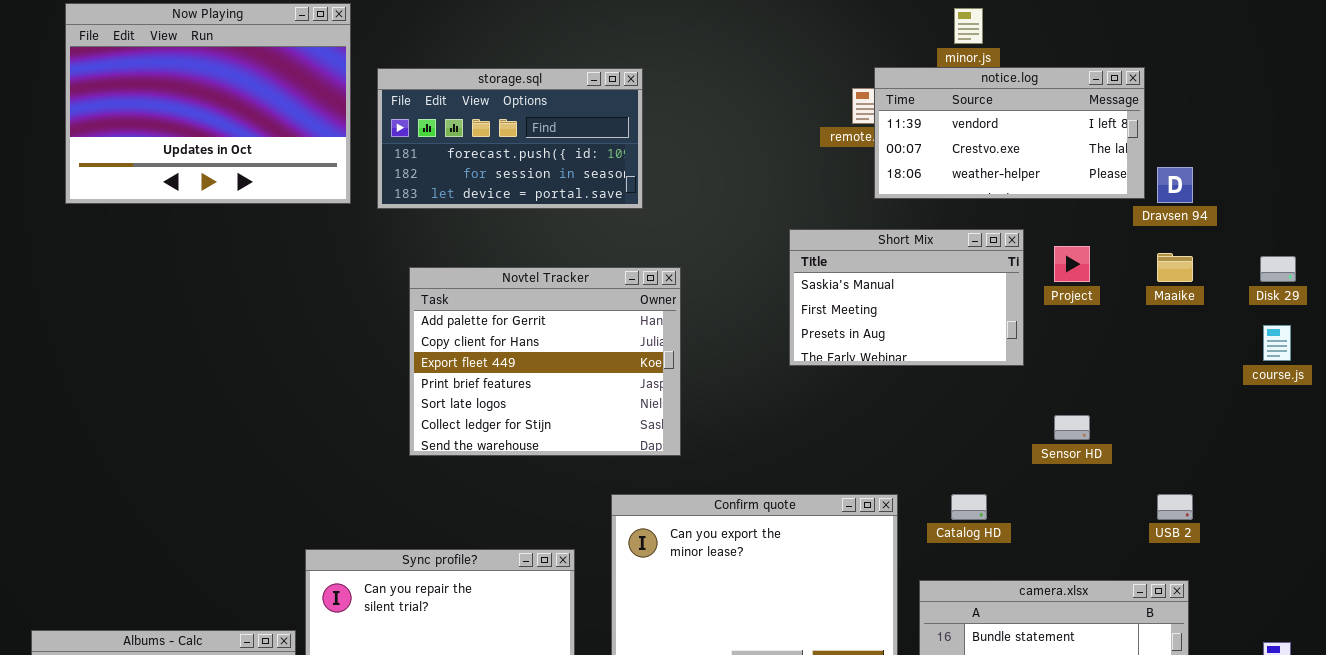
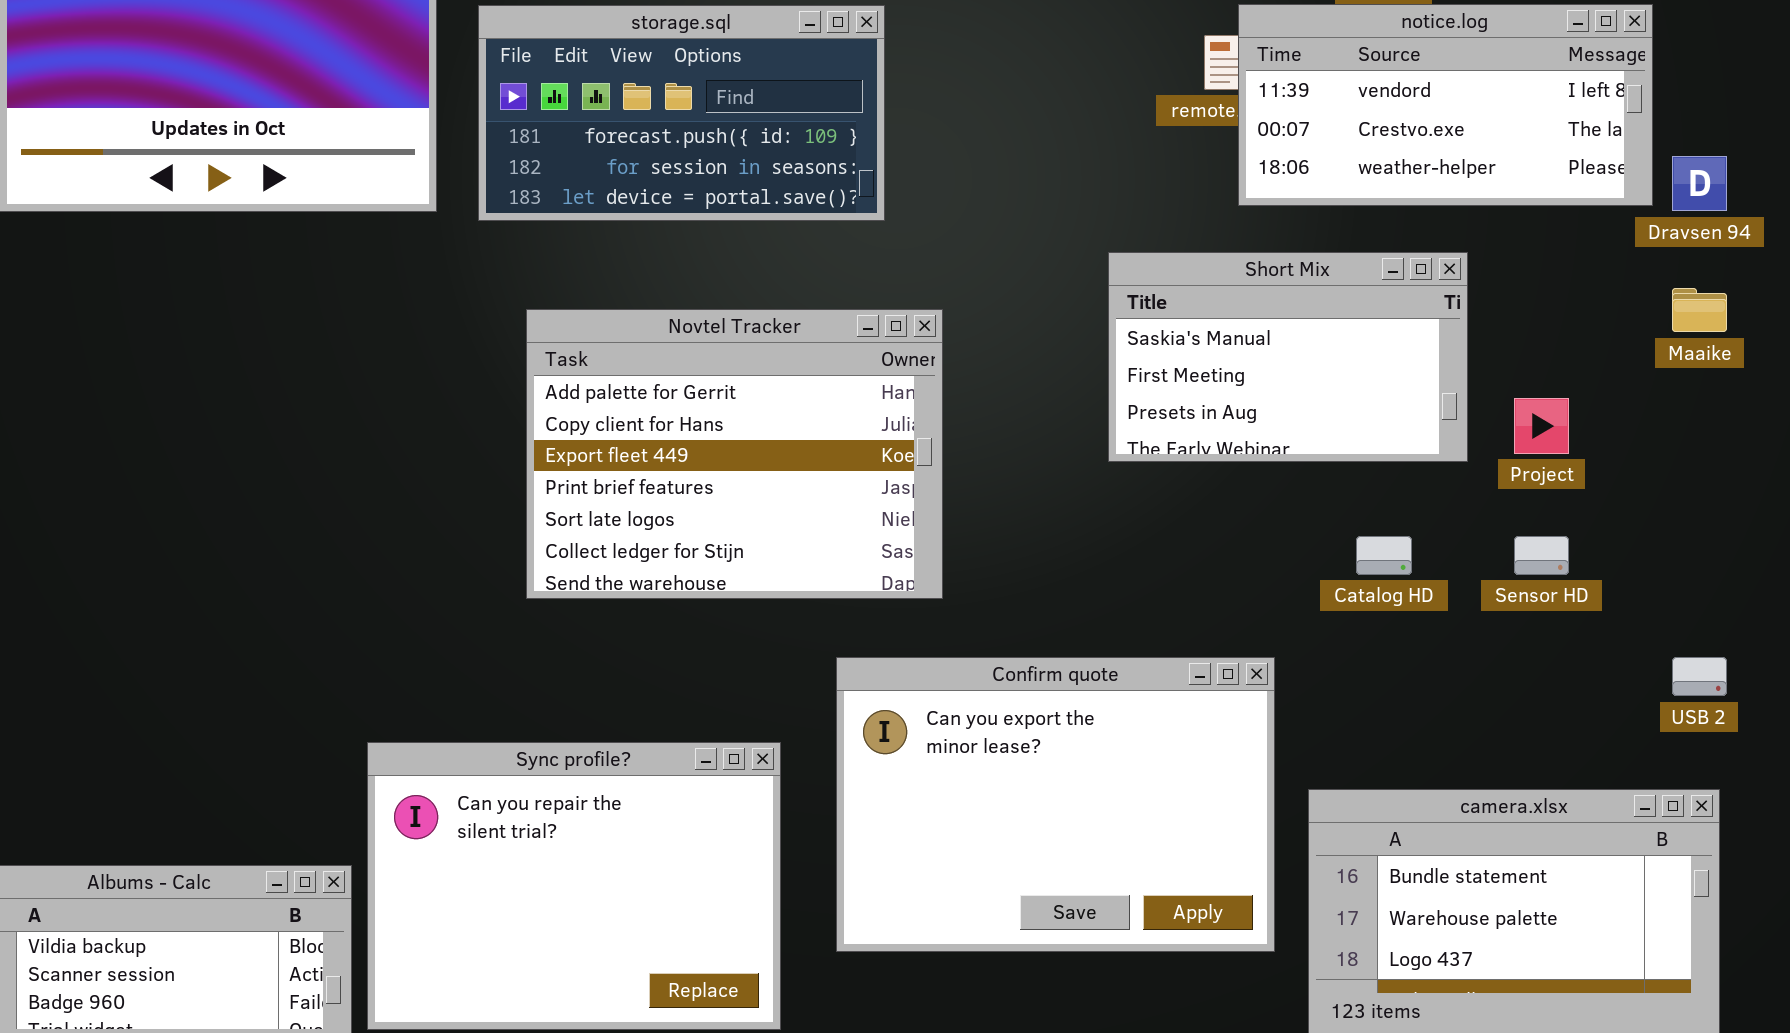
Project: [1054,246,1090,282] -> [1514,398,1569,454], moved
Catalog HD: [951,494,987,520] -> [1356,536,1412,575], moved

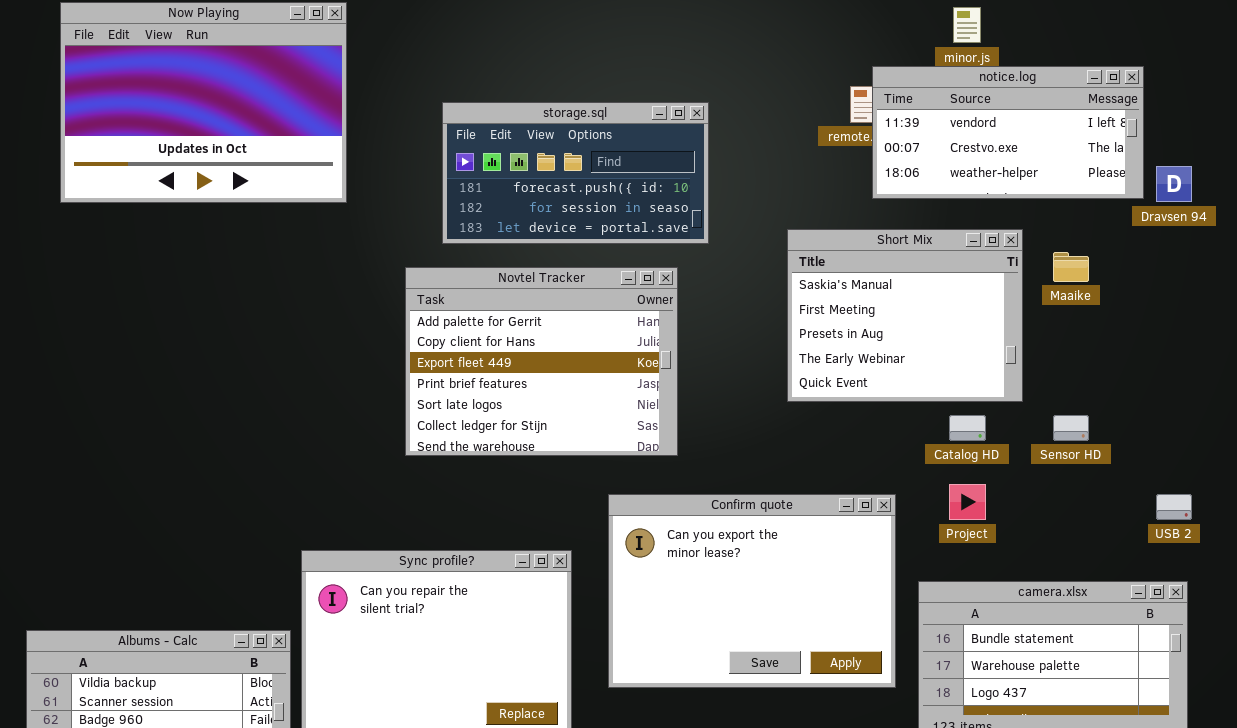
storage.sql: [478,5,885,221] -> [442,102,709,244], moved
Short Mix: [1108,252,1468,462] -> [787,229,1023,402], resized
Maaike: [1672,288,1727,332] -> [1053,252,1089,282], moved
Project: [1514,398,1569,454] -> [949,484,986,520], moved

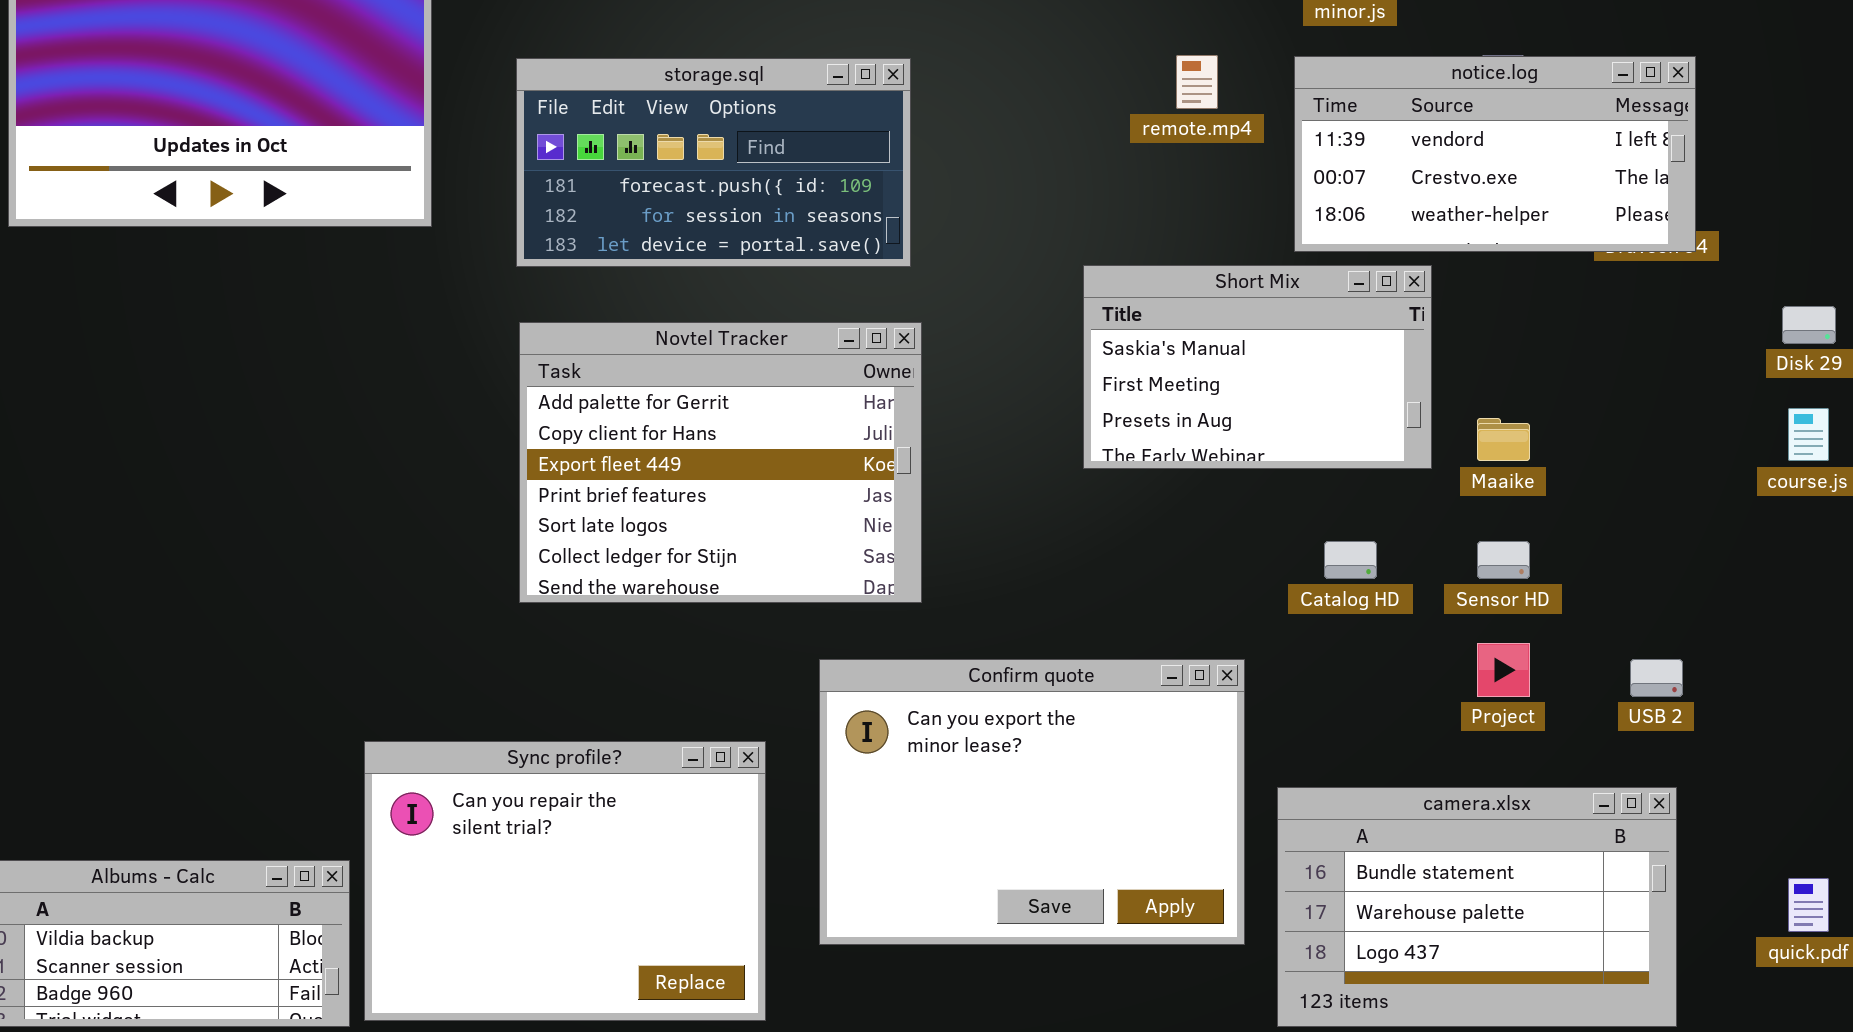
notice.log: [872,66,1144,199] -> [1294,56,1696,252], moved
storage.sql: [442,102,709,244] -> [516,58,911,267], moved
Short Mix: [787,229,1023,402] -> [1083,265,1432,469], resized
Maaike: [1053,252,1089,282] -> [1477,418,1530,461], moved
Project: [949,484,986,520] -> [1477,643,1530,697], moved

